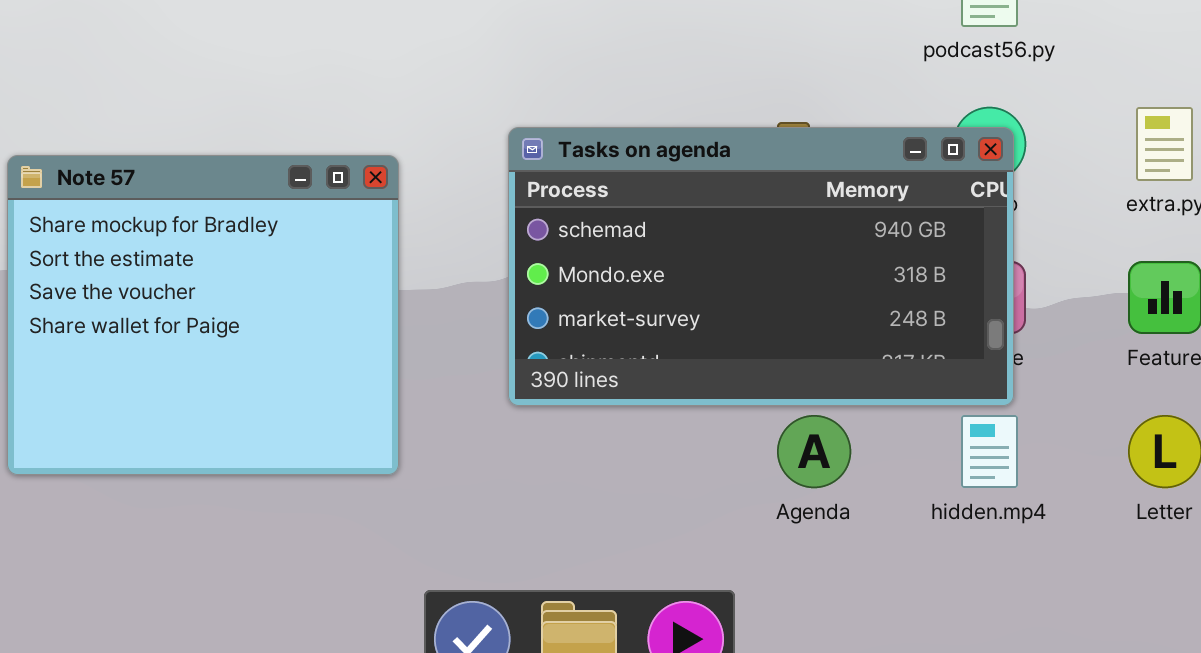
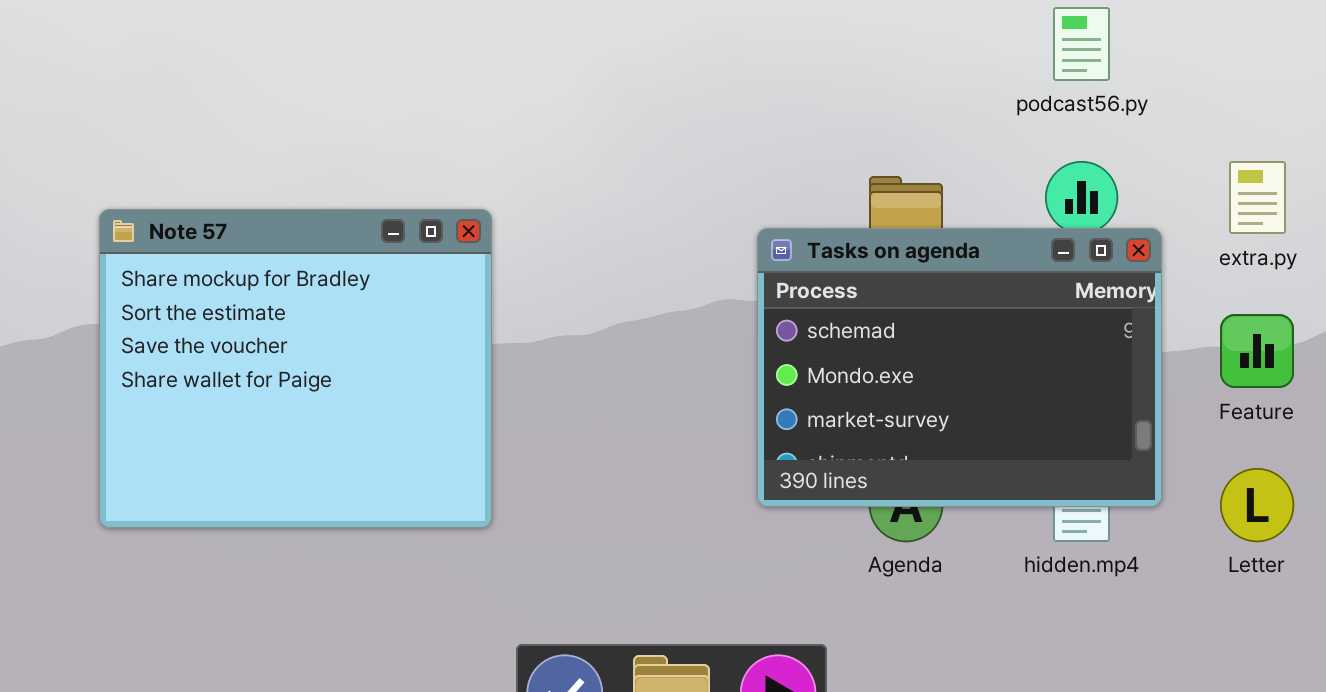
Tasks on agenda: [508,127,1014,406] -> [757,228,1162,507], moved, resized

